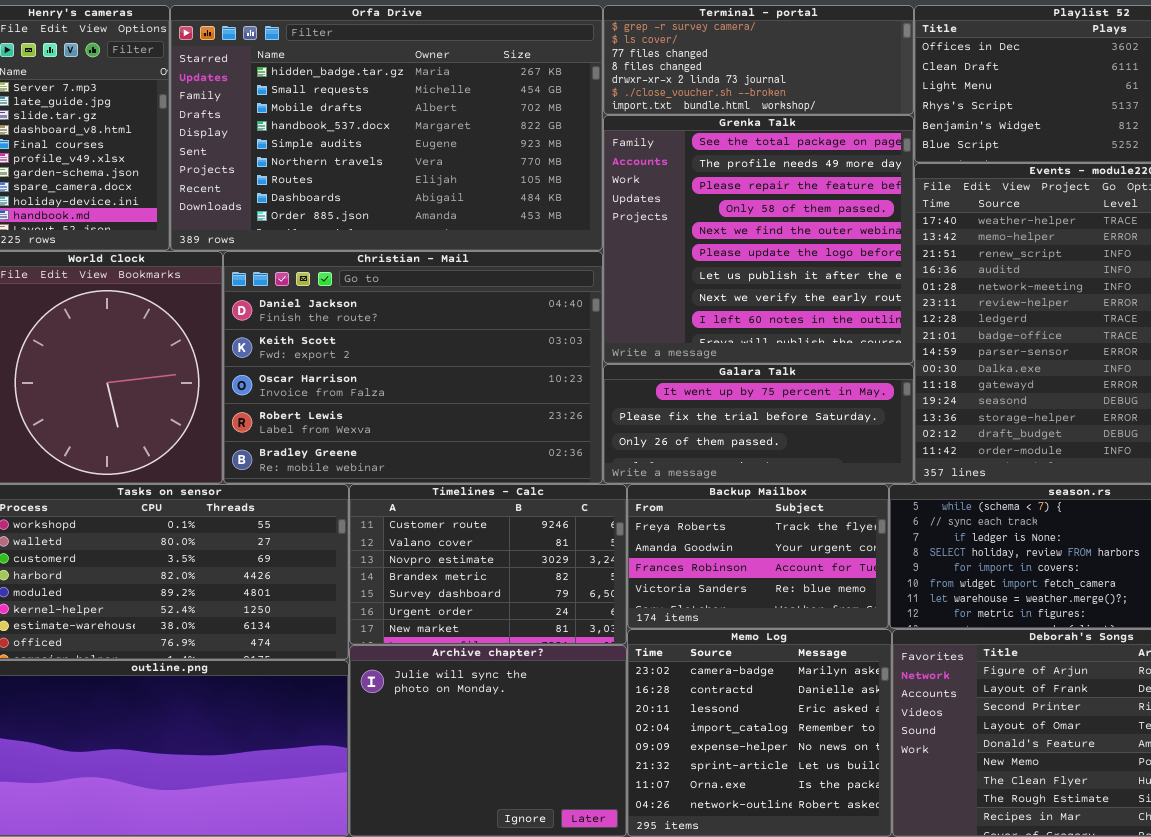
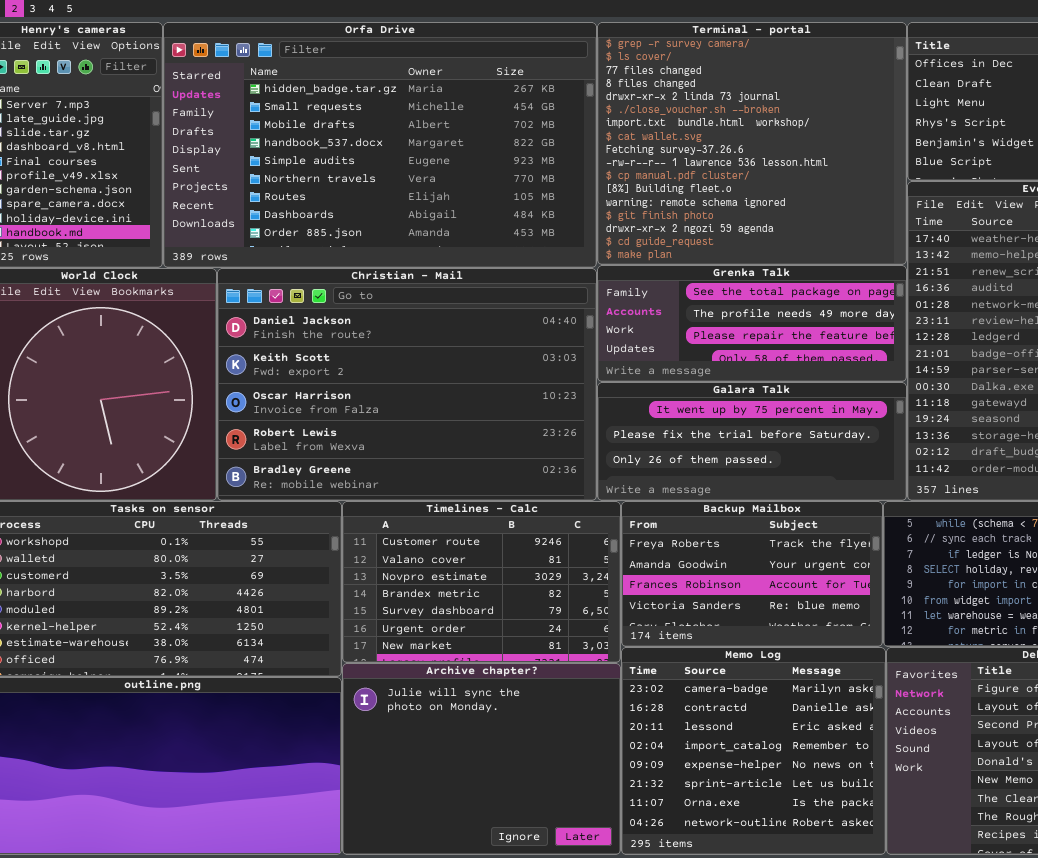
Terminal - portal: [603,5,914,115] -> [597,22,907,265], resized
Grenka Talk: [603,115,914,364] -> [597,265,907,382], resized

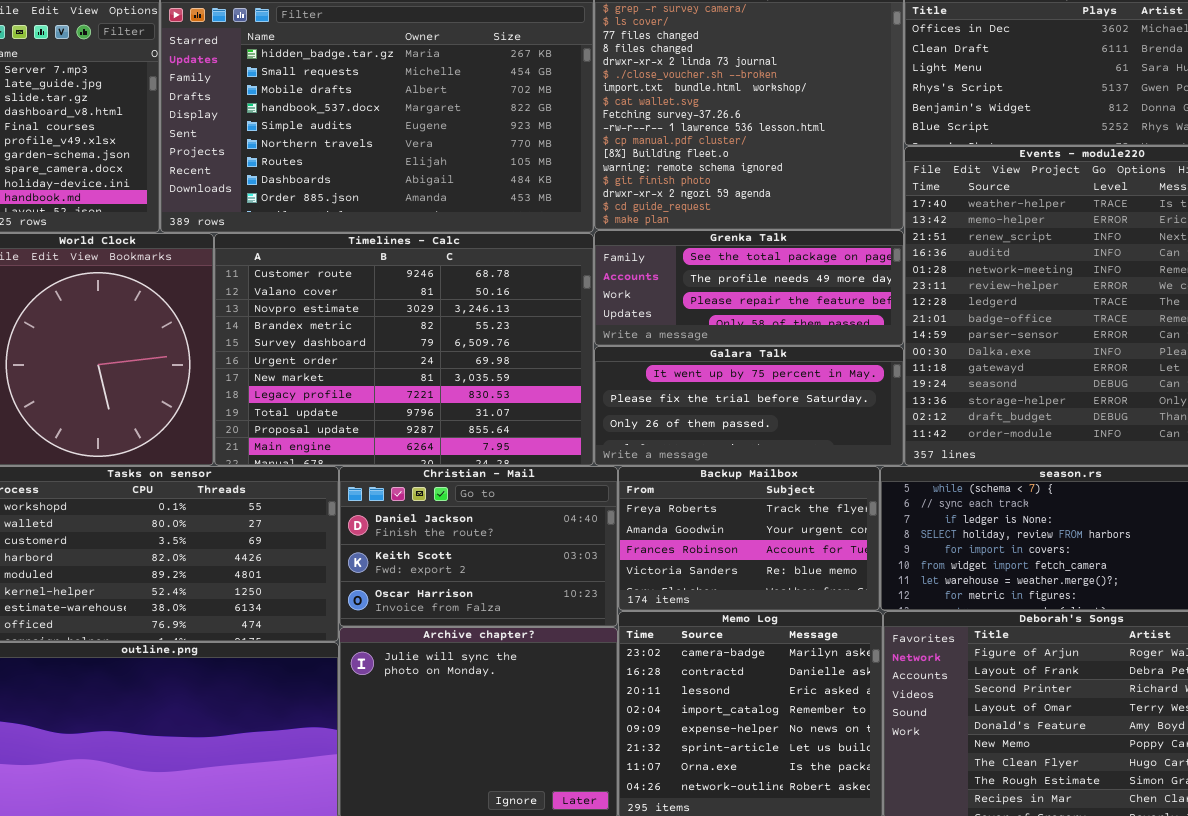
Christian - Mail: [217,268,597,501] -> [339,466,618,627], moved, resized
Timelines - Calc: [342,501,621,663] -> [214,233,594,466], moved, resized

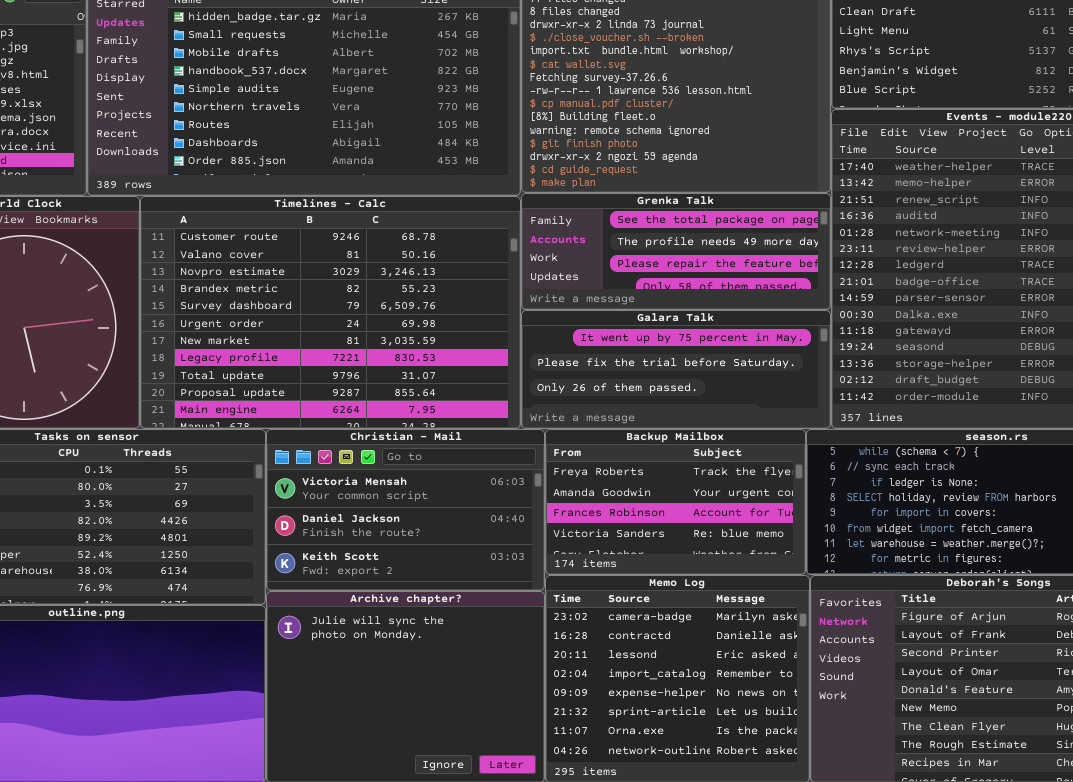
Christian - Mail: [339,466,618,627] -> [266,429,545,591], scrolled up 1 row

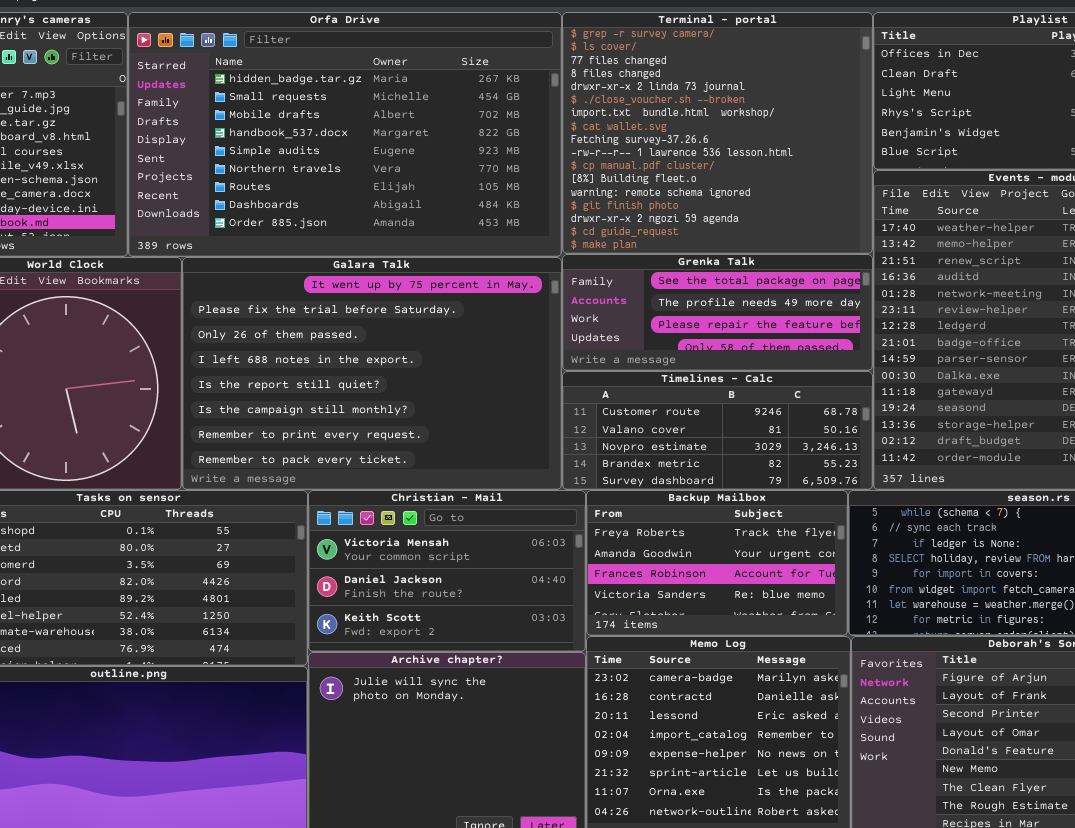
Timelines - Calc: [140,196,521,429] -> [562,371,873,490], moved, resized
Galara Talk: [521,310,831,429] -> [182,257,562,490], moved, resized

